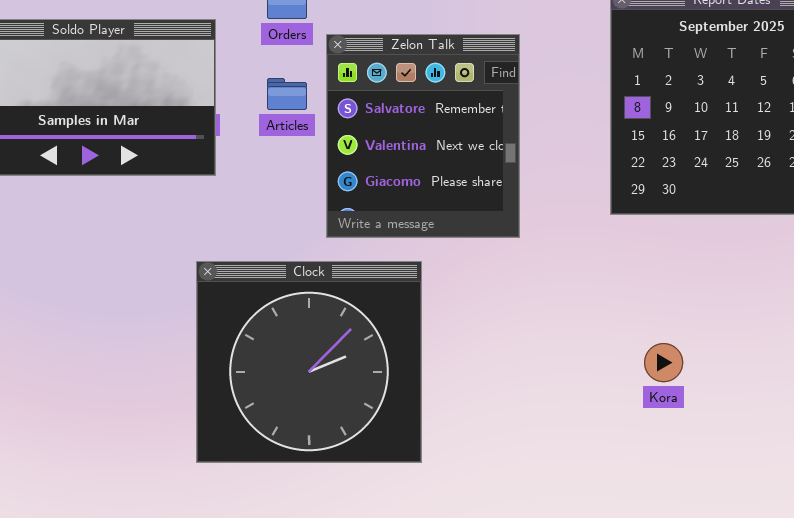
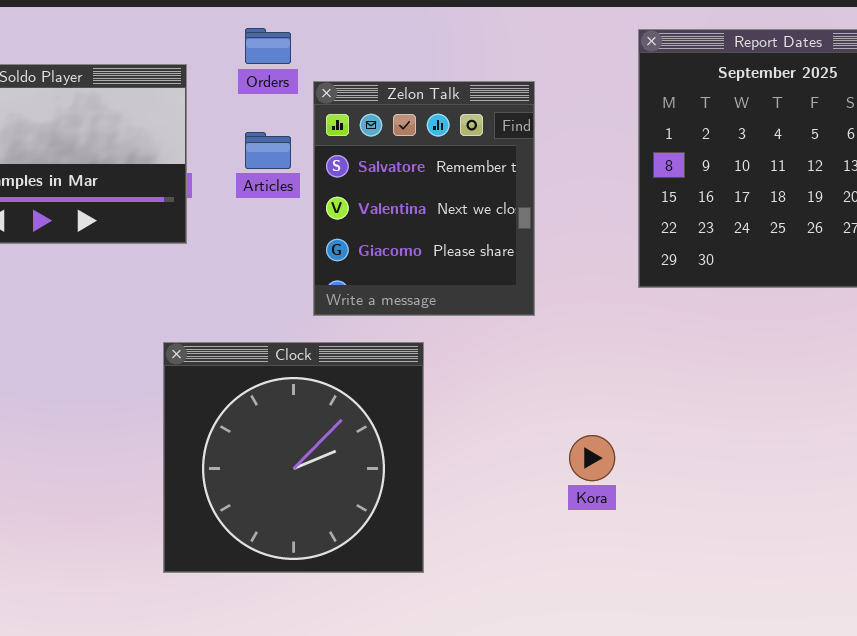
Kora: [644,343,683,382] -> [569,435,615,481], moved

